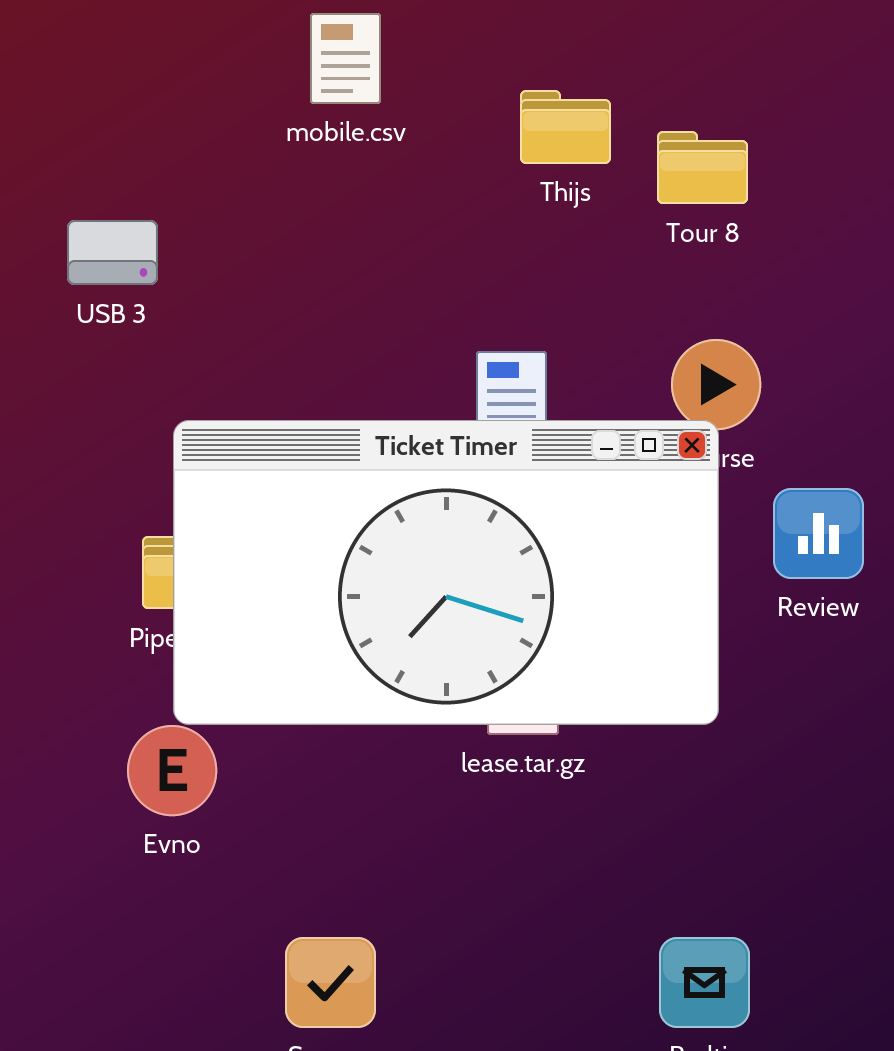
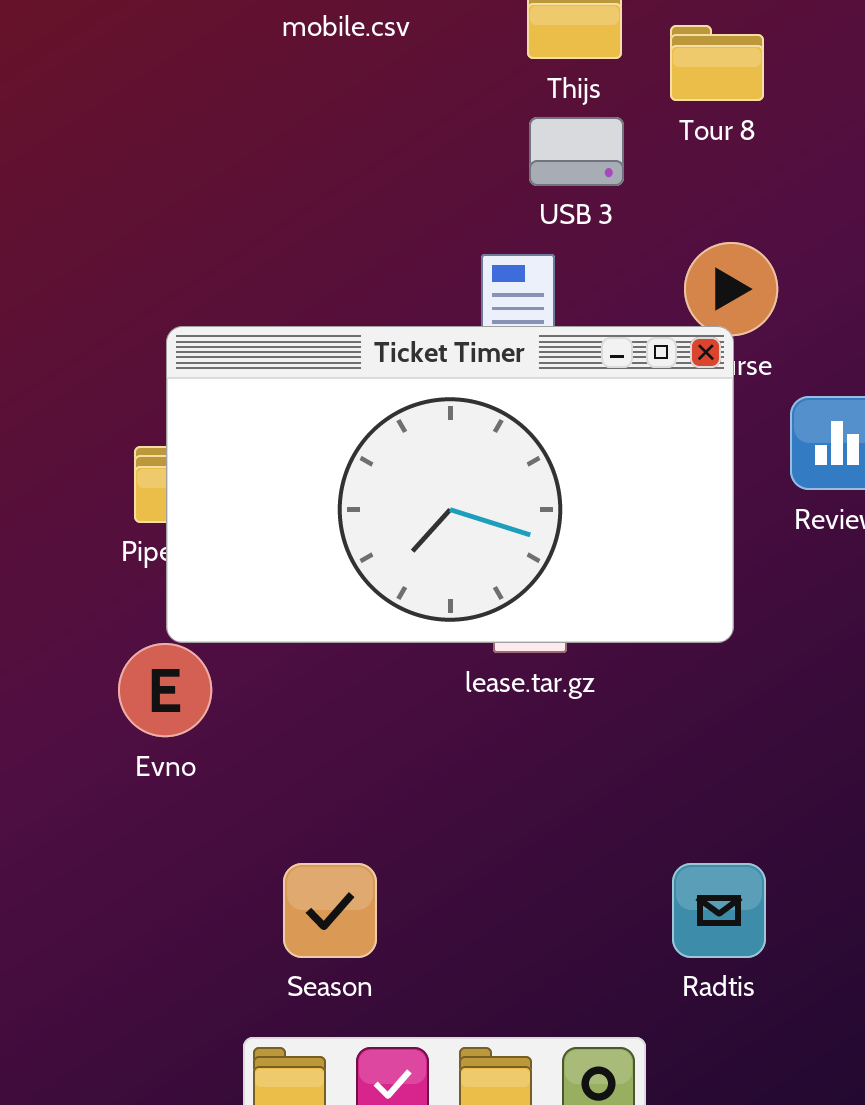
USB 3: [67,220,158,285] -> [529,117,624,186], moved

